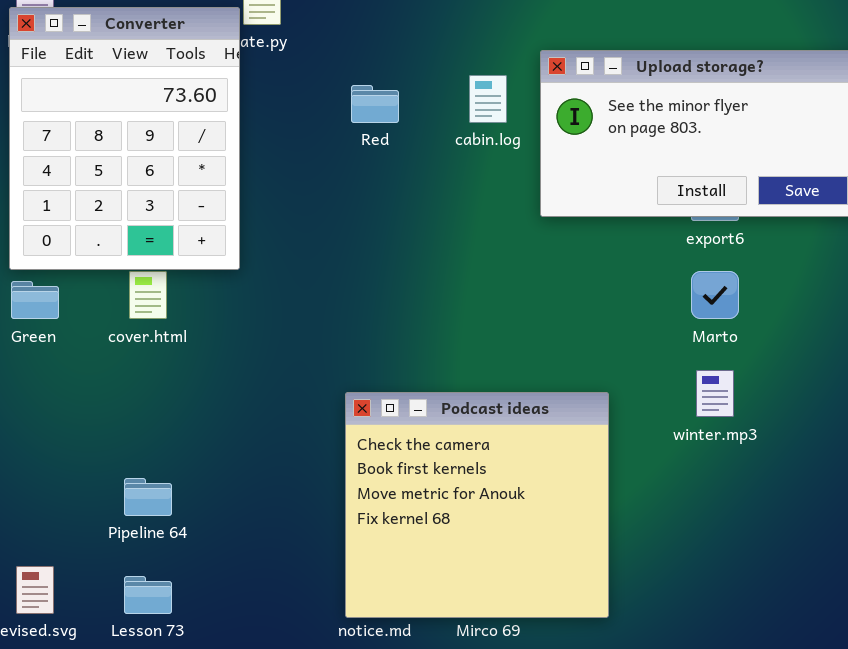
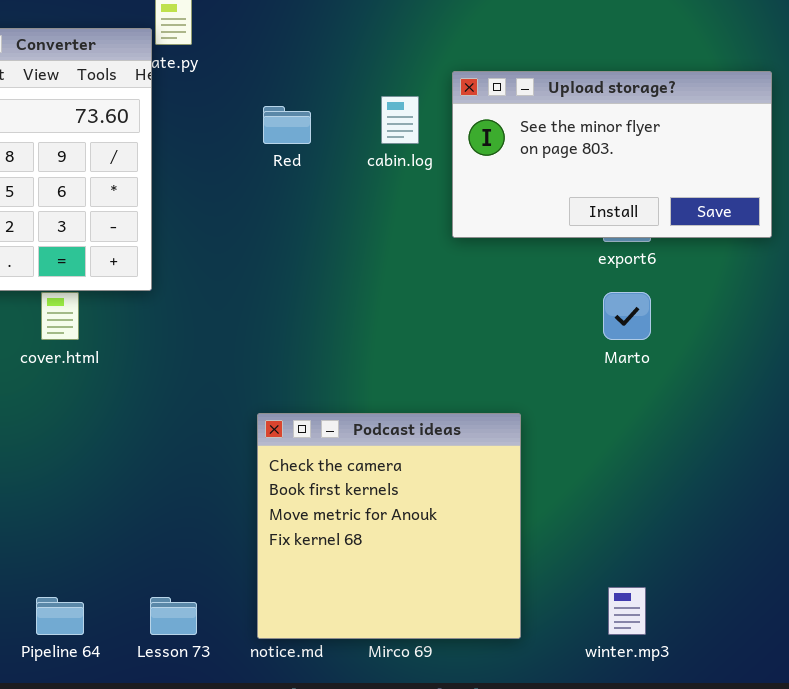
winter.mp3: [696,370,734,417] -> [608,587,646,635], moved
Pipeline 64: [124,478,172,516] -> [36,597,84,635], moved
Lesson 73: [124,576,172,614] -> [150,597,197,635], moved

